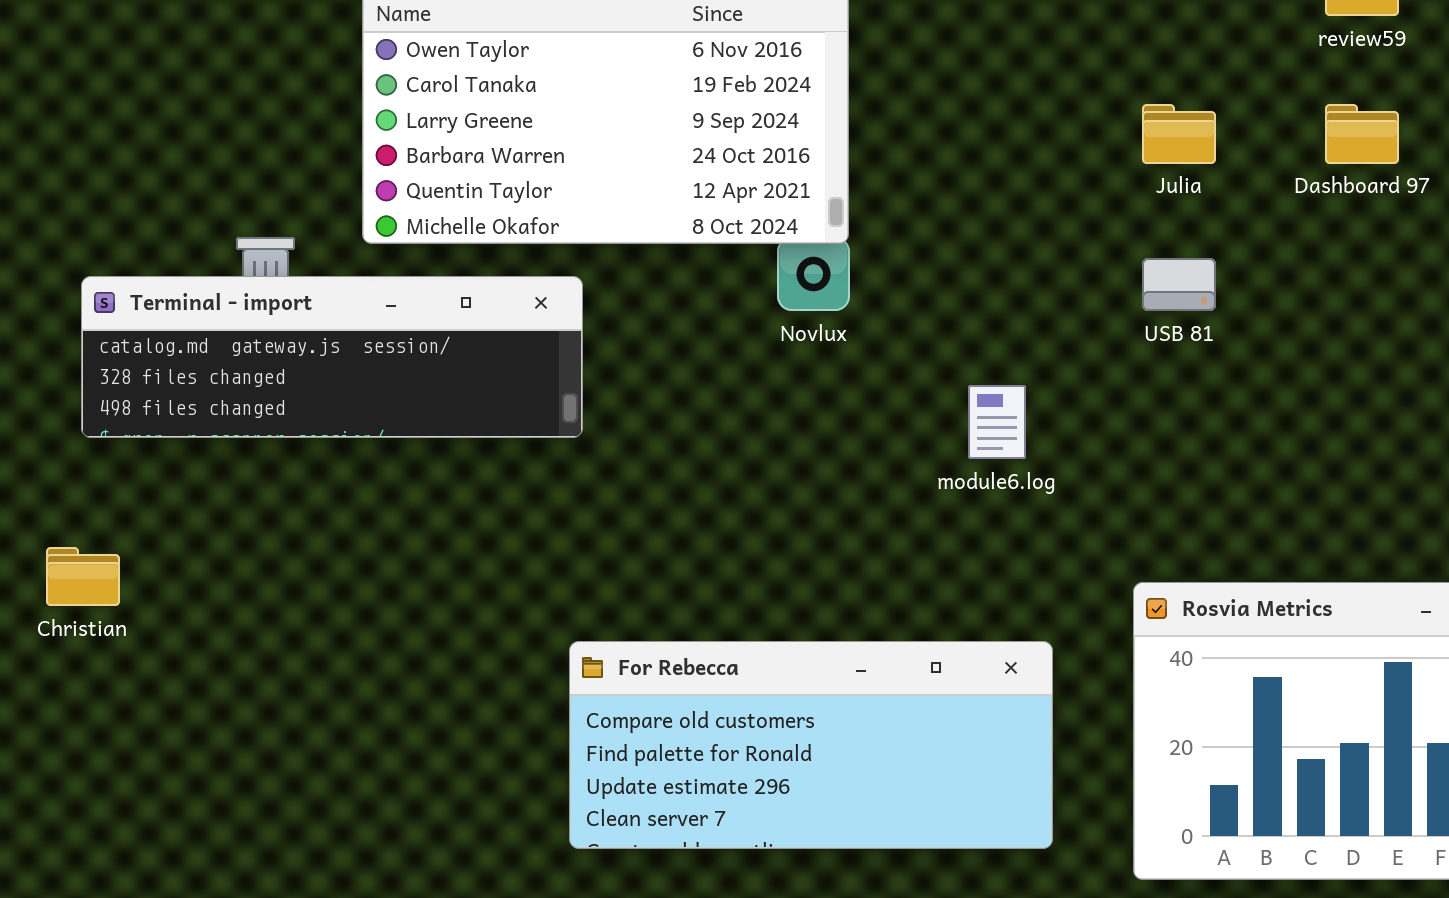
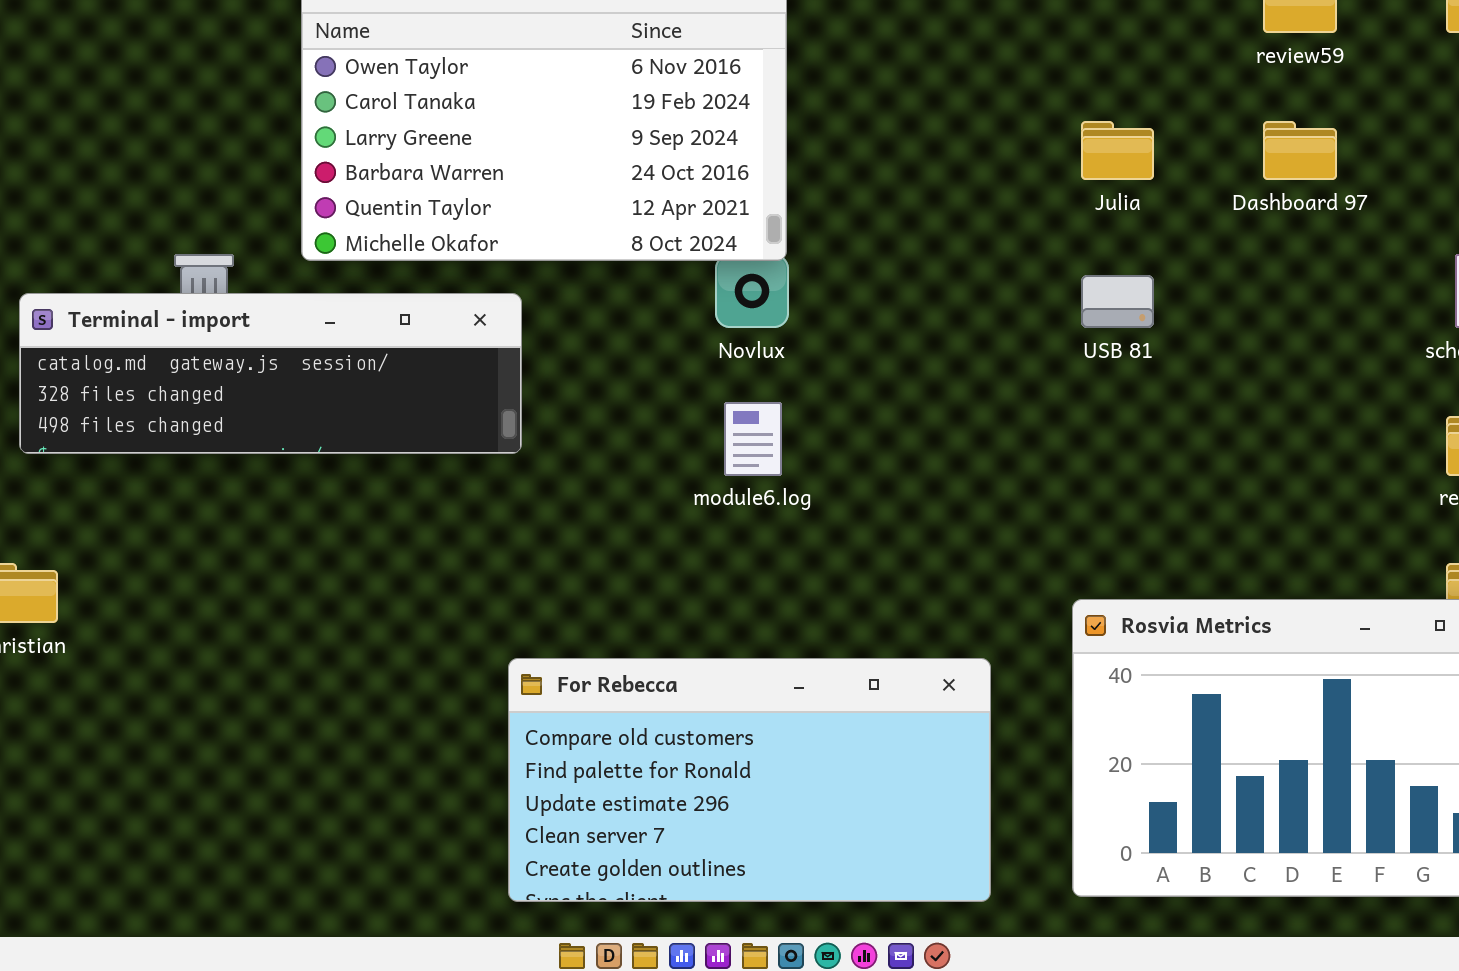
module6.log: [968,385,1026,459] -> [724,402,782,476], moved
For Rebecca: [569,641,1053,849] -> [508,658,991,902], resized

